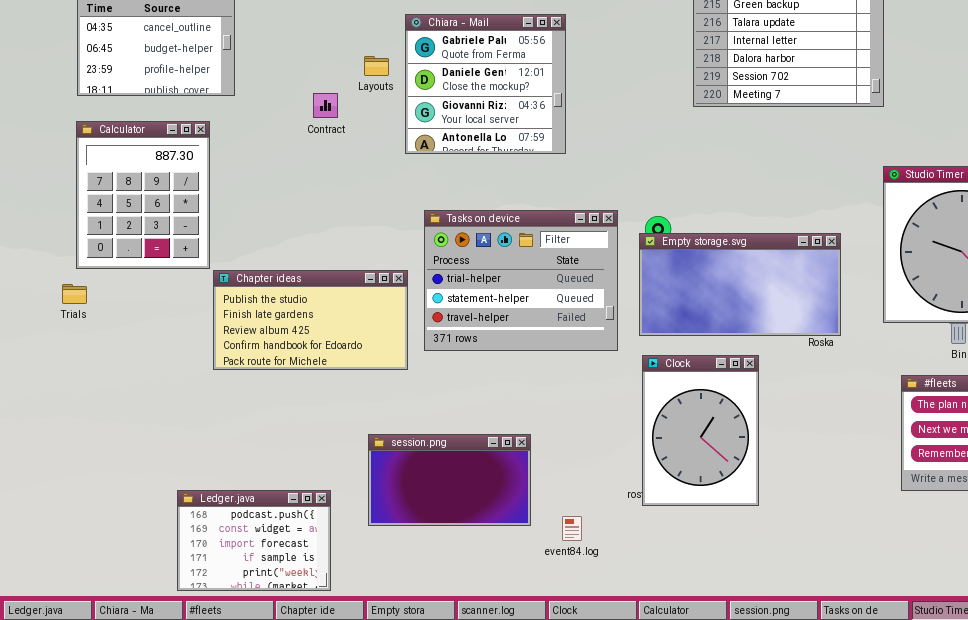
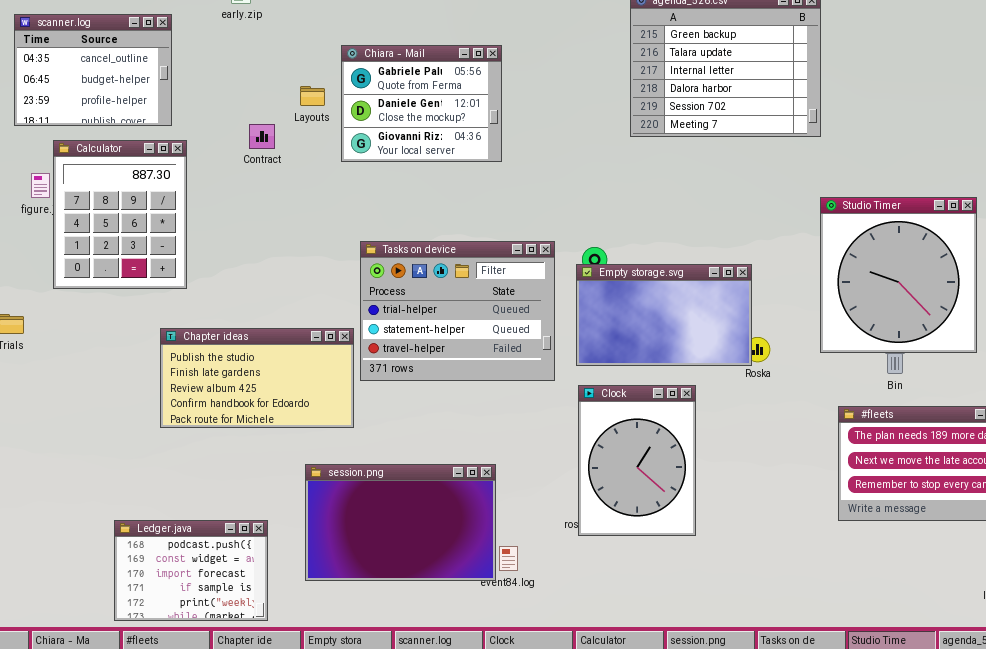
Chiara - Mail: [405,14,566,154] -> [341,45,502,162], resized
Calculator: [76,121,210,269] -> [53,140,187,289], moved
Empty storage.svg: [639,233,841,336] -> [576,264,752,366], resized
Chapter ideas: [213,270,408,370] -> [160,328,354,428], moved
session.png: [368,434,531,526] -> [305,464,496,581], resized

